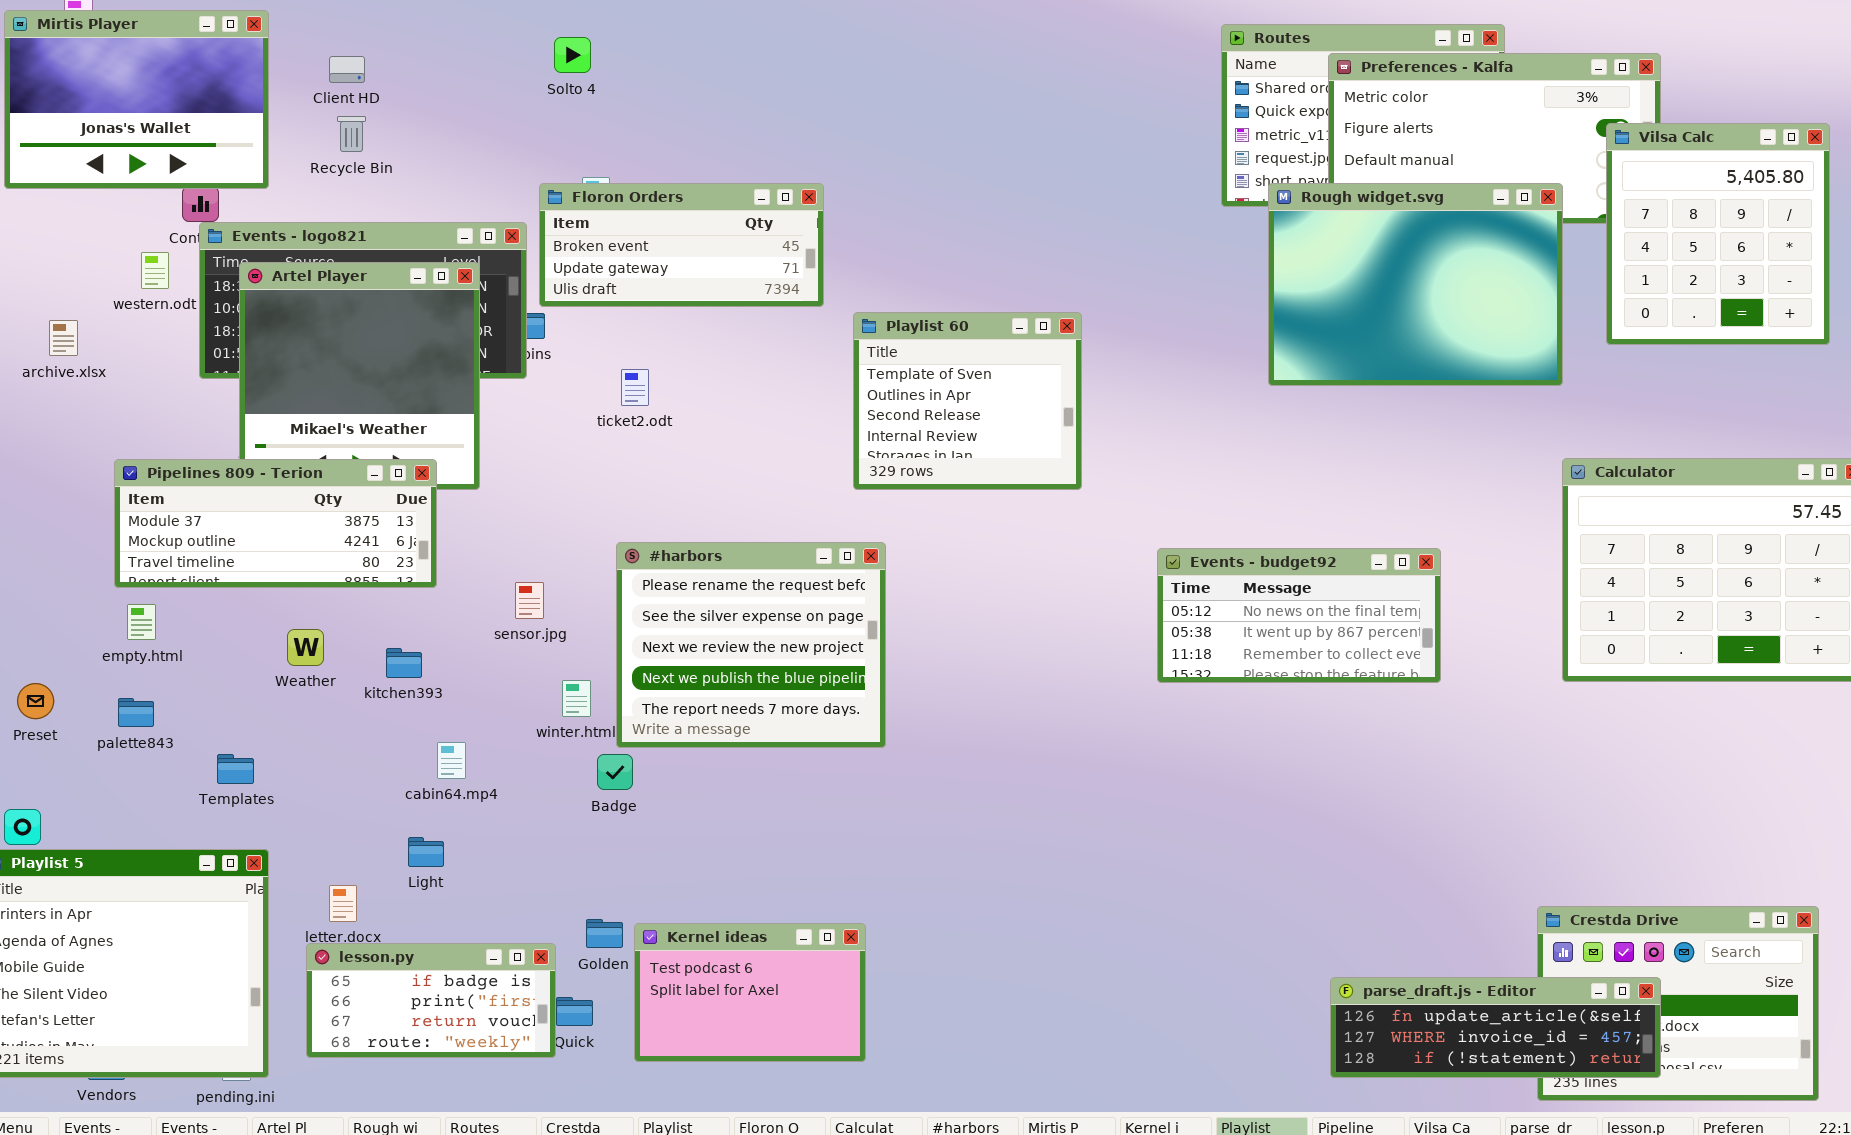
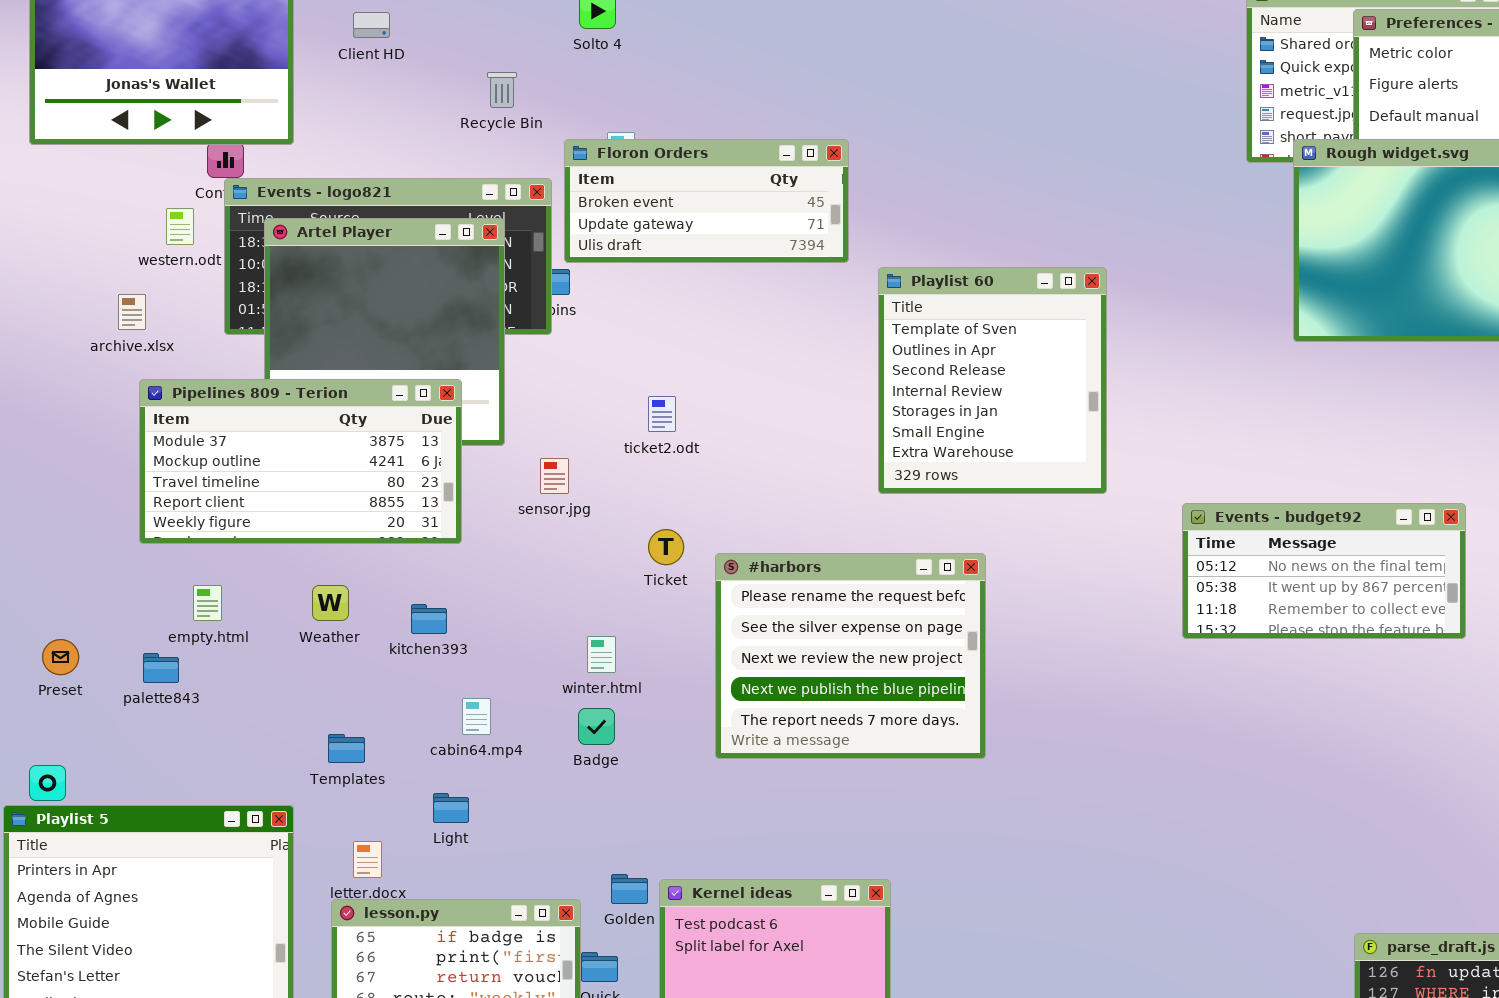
Recycle Bin: [337,116,366,152] -> [487,72,517,108], moved
Playlist 60: [853,312,1082,490] -> [878,267,1107,494], resized
archive.xlsx: [49,320,78,356] -> [118,294,146,330], moved
ticket2.odt: [621,369,649,406] -> [648,396,676,432], moved
Pipelines 809 - Terion: [114,459,437,588] -> [139,379,462,544], resized
#harbors: [616,542,886,748] -> [715,553,986,759], moved
sensor.jpg: [515,582,544,619] -> [540,458,569,494], moved
empty.html: [127,604,156,640] -> [193,585,222,621], moved
Templates: [217,754,254,784] -> [328,734,365,763], moved
Badge: [597,754,633,790] -> [578,708,615,745], moved

